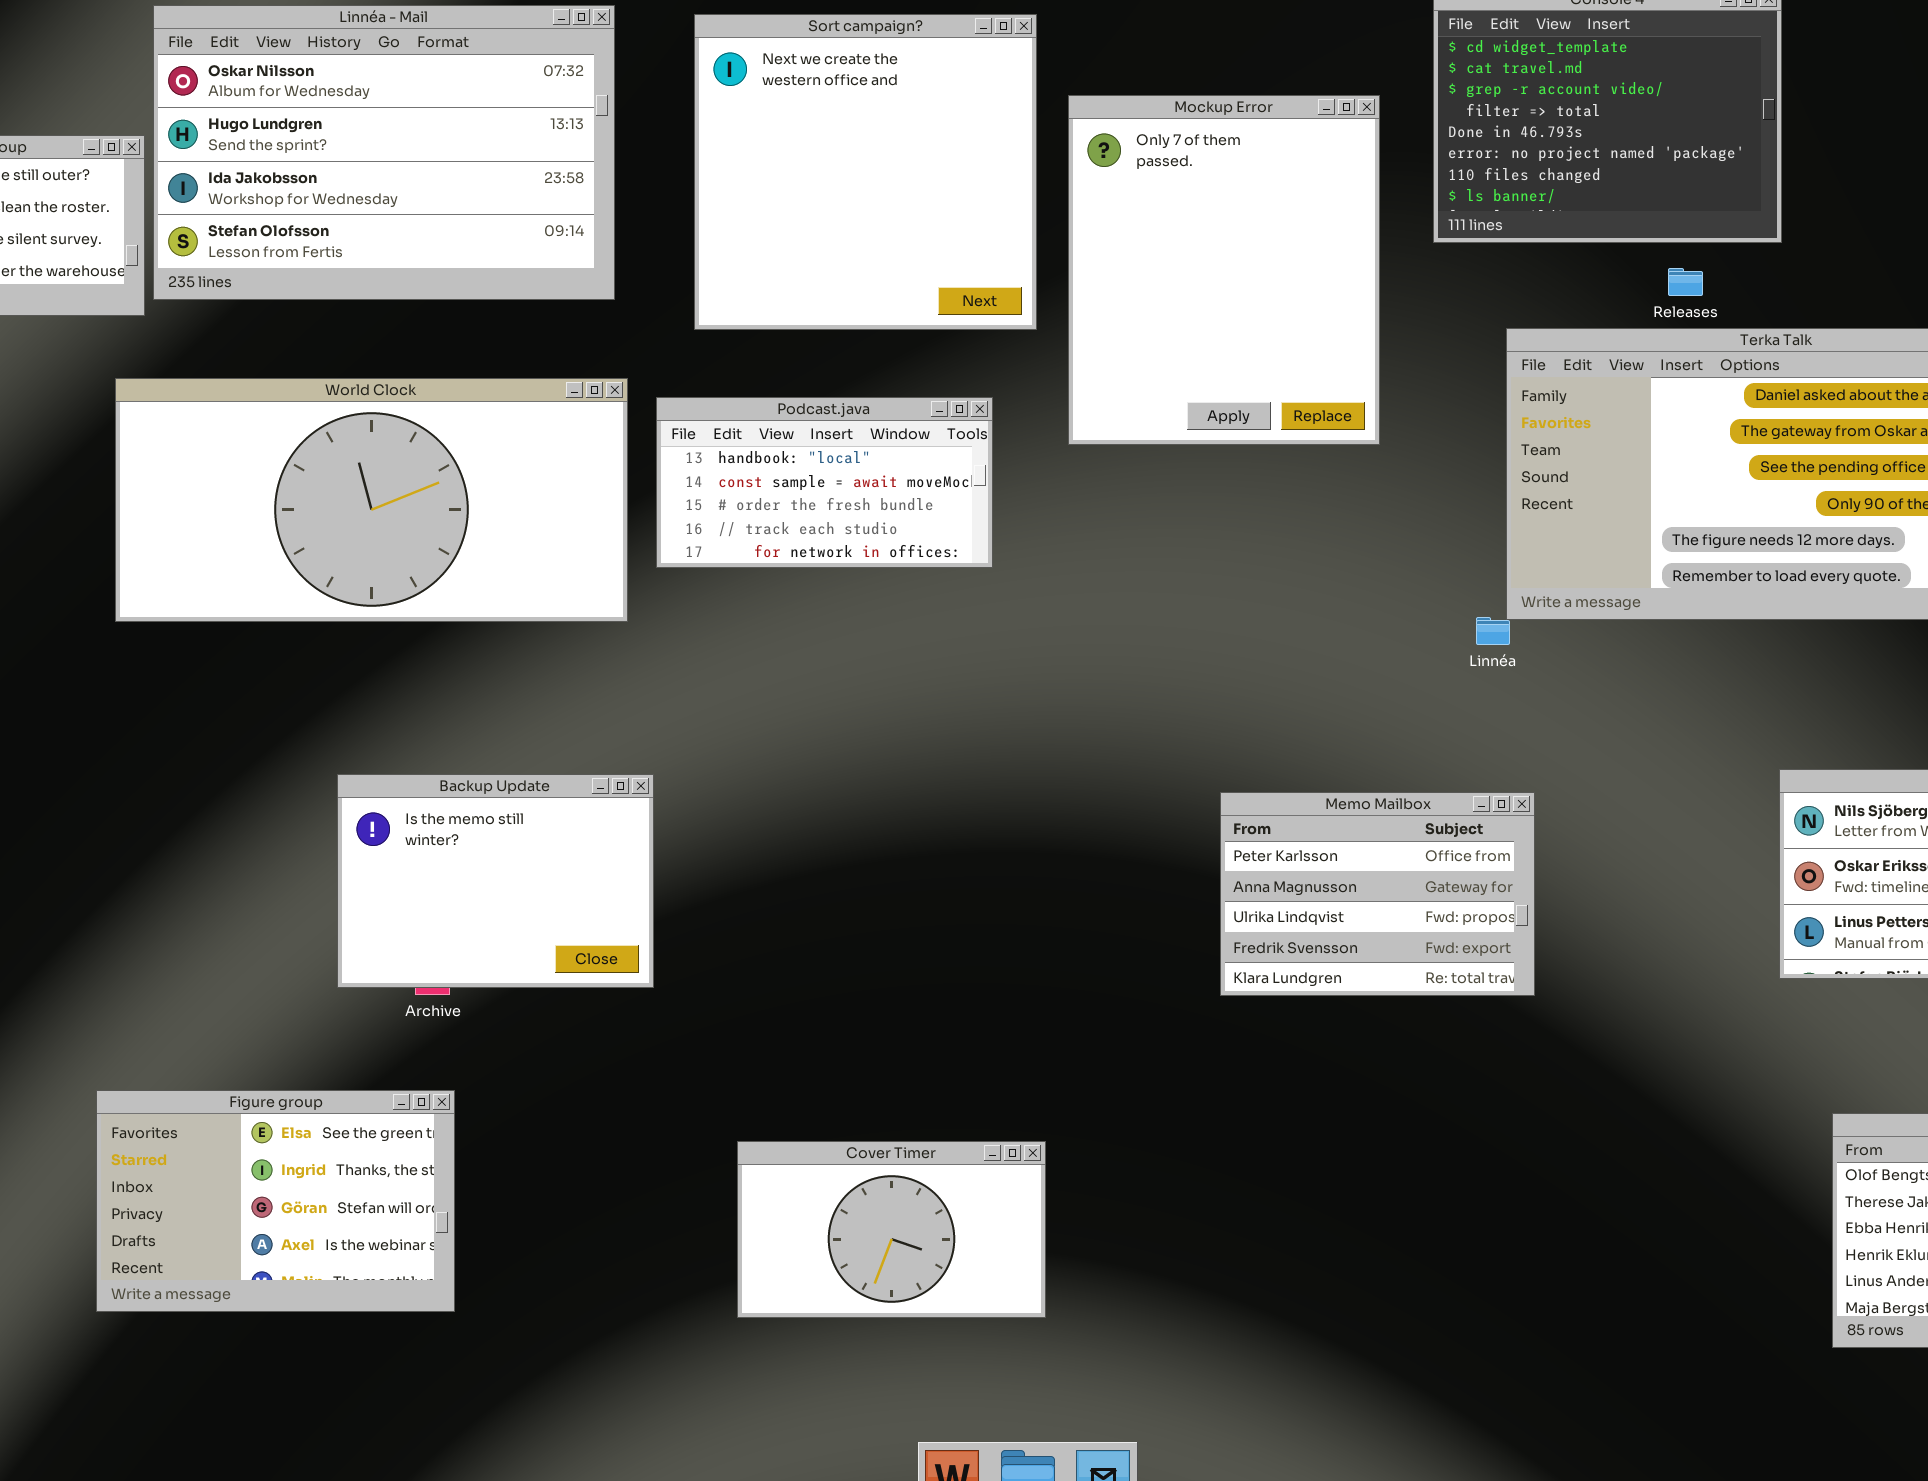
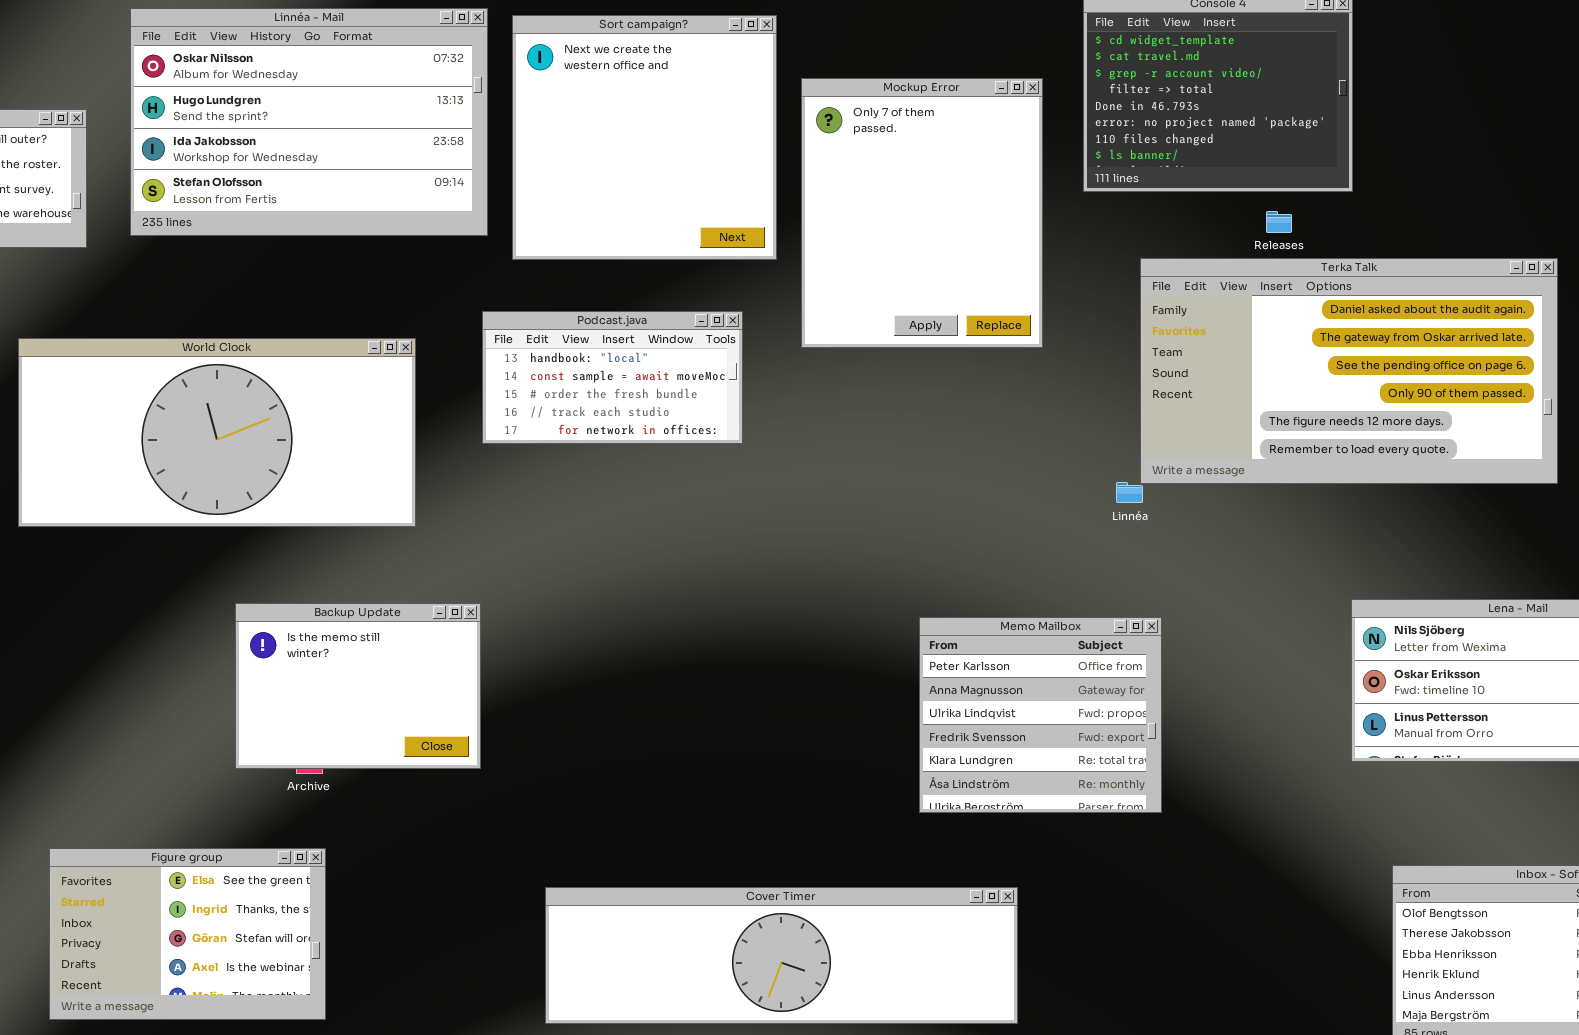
Linnéa - Mail: [153,5,615,300] -> [130,8,488,236], moved
World Clock: [115,378,628,622] -> [18,338,416,527], moved
Memo Mailbox: [1220,792,1535,996] -> [919,617,1162,813], resized
Cover Timer: [737,1141,1046,1318] -> [545,887,1018,1024], resized

